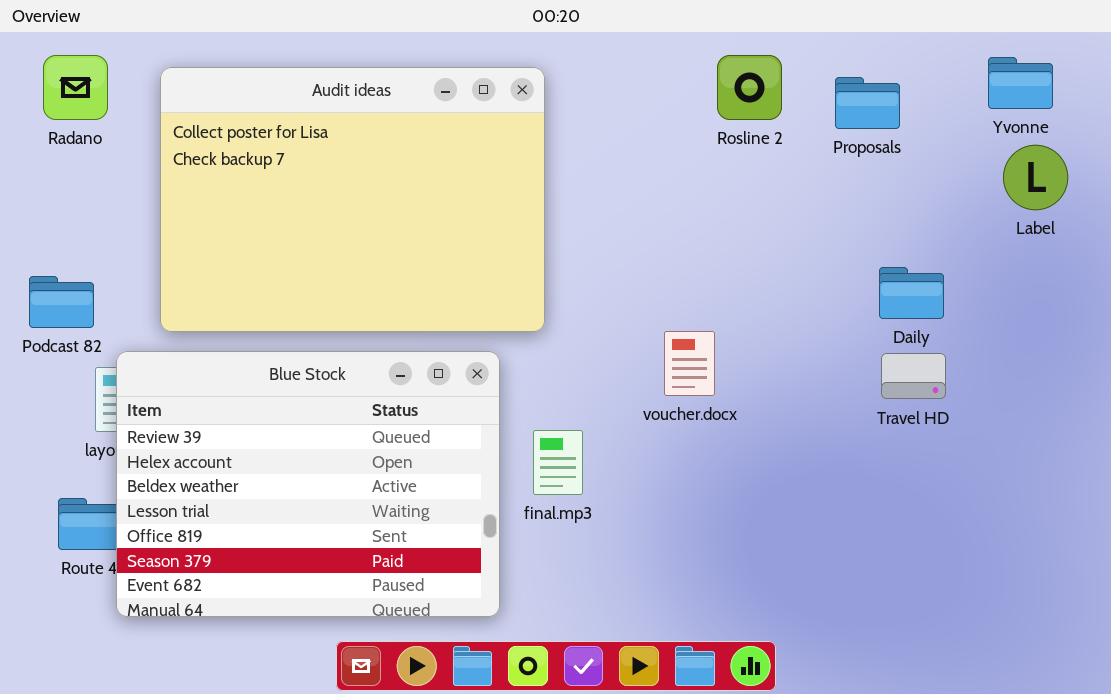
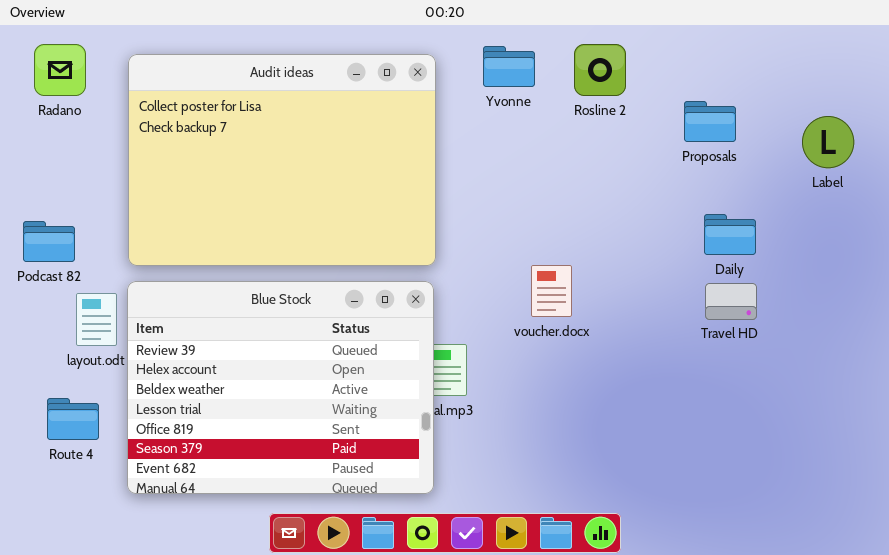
Yvonne: [988,57,1053,109] -> [483,46,535,87], moved
Proposals: [835,77,900,129] -> [684,101,736,142], moved
Blue Stock: [116,351,500,617] -> [127,281,434,494], moved

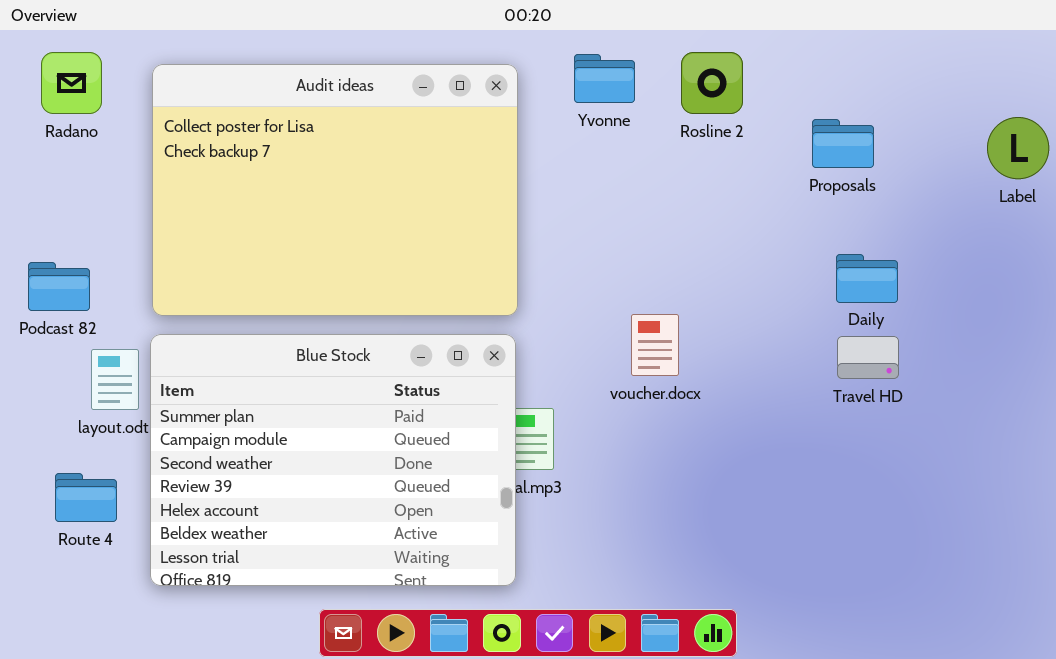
Label: [802,116,854,168] -> [987,117,1049,179], moved
Blue Stock: [127,281,434,494] -> [150,334,516,586], scrolled up 3 rows

